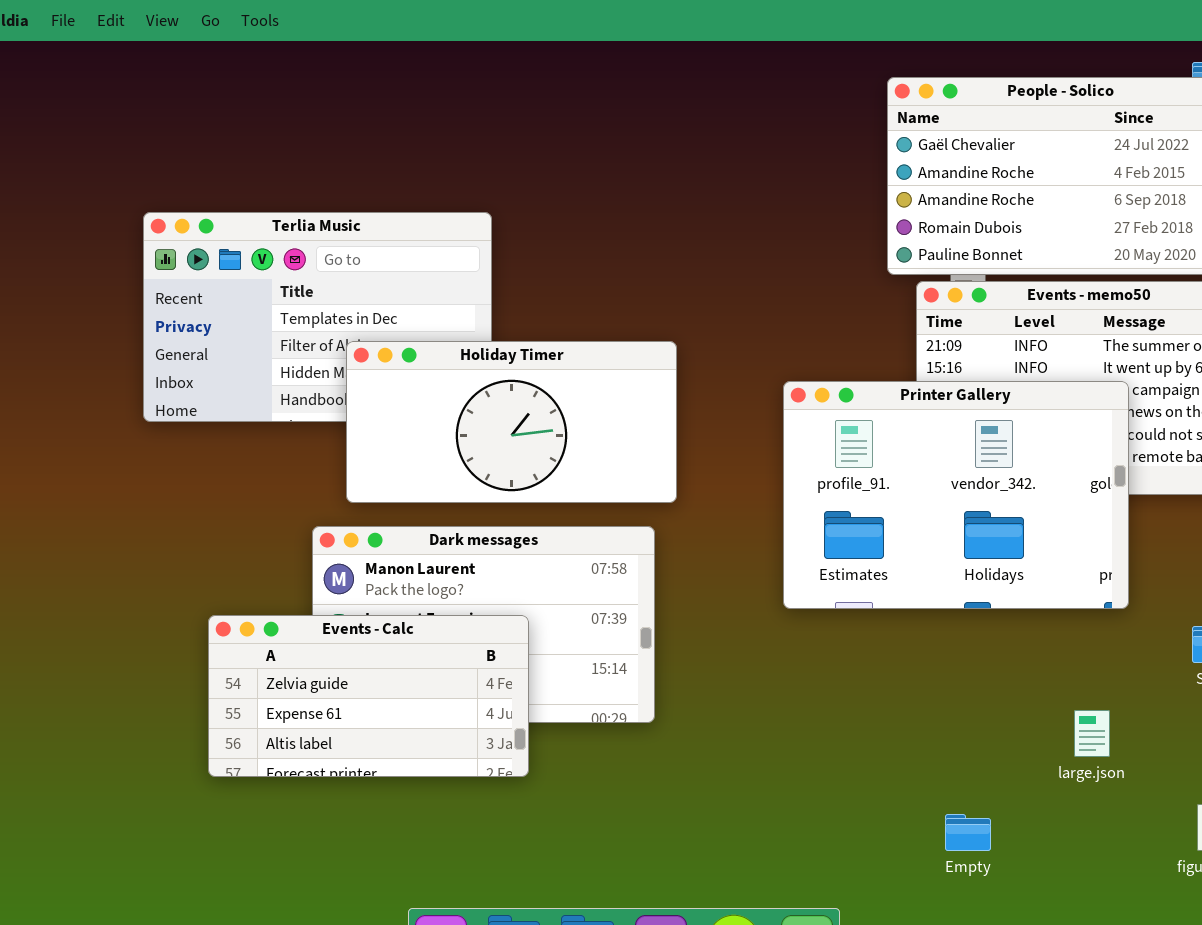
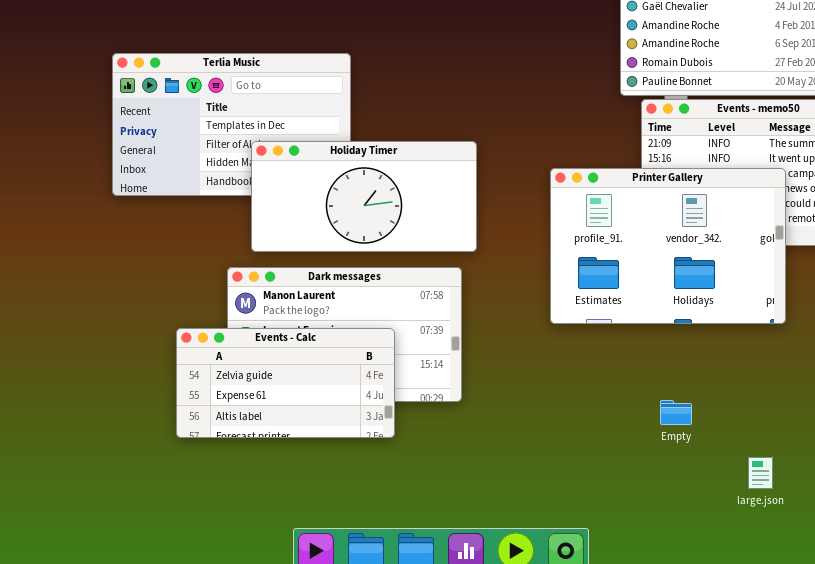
Events - Calc: [208,615,529,777] -> [176,328,395,438], moved
large.json: [1074,710,1110,757] -> [748,457,773,489], moved
Empty: [945,814,991,851] -> [660,400,692,425], moved

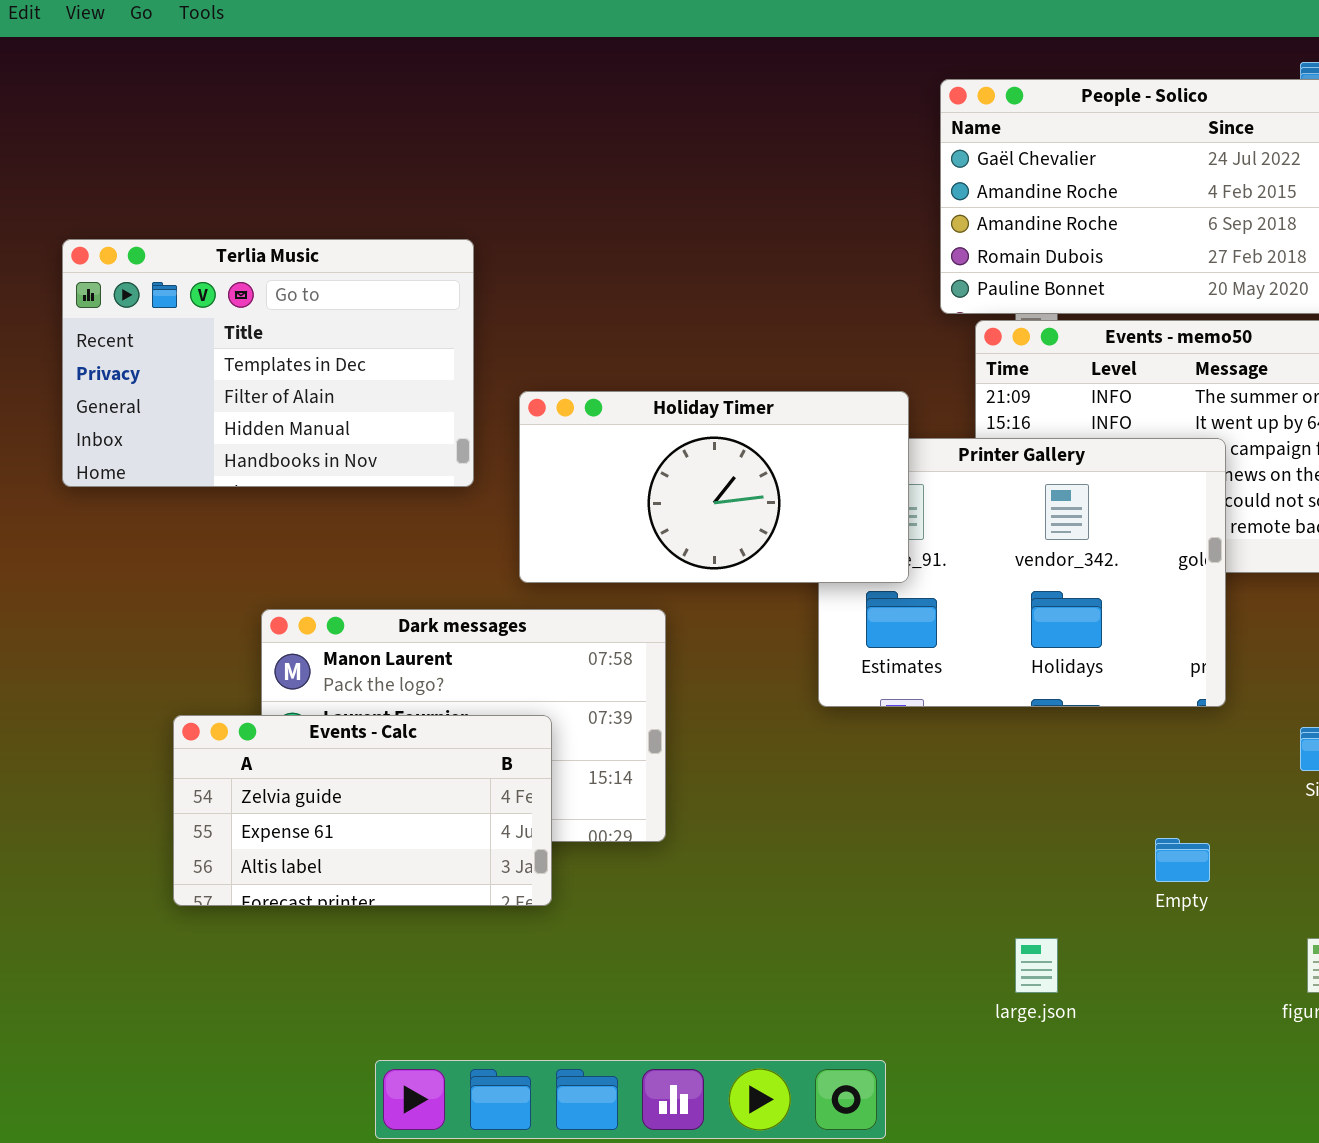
Holiday Timer: [251,141,477,252] -> [519,391,909,583], moved
Empty: [660,400,692,425] -> [1155,838,1210,882], moved
large.json: [748,457,773,489] -> [1015,938,1058,993], moved

